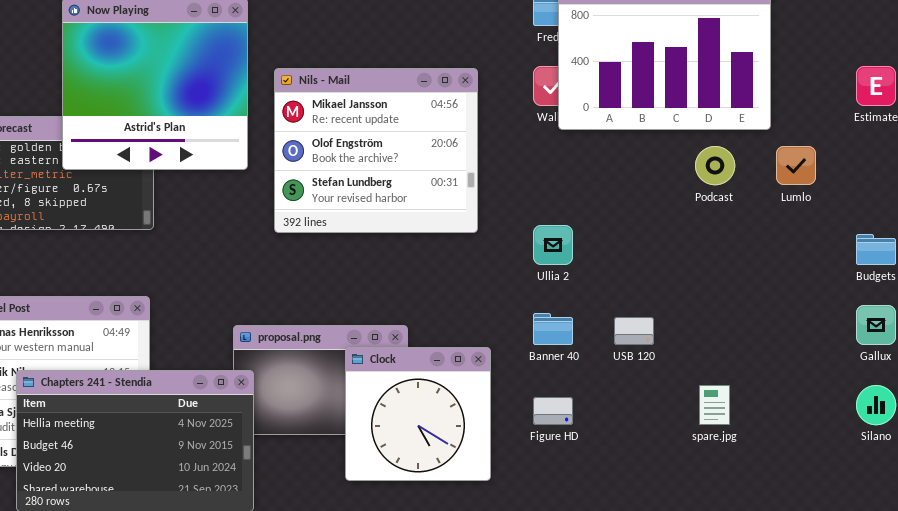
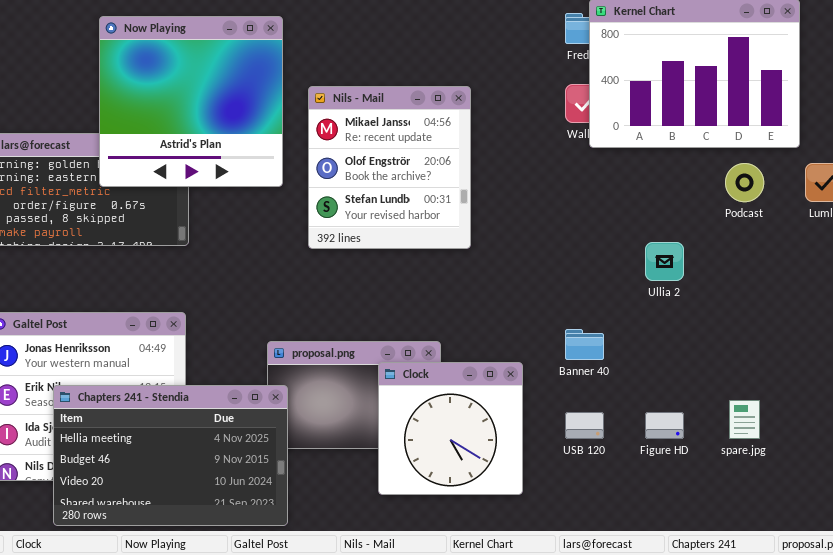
Nils - Mail: [274,68,478,233] -> [308,86,471,249], resized
Ullia 2: [533,225,573,265] -> [645,242,684,281], moved
USB 120: [614,317,654,345] -> [565,412,604,439], moved
Figure HD: [533,397,573,425] -> [645,412,684,439], moved

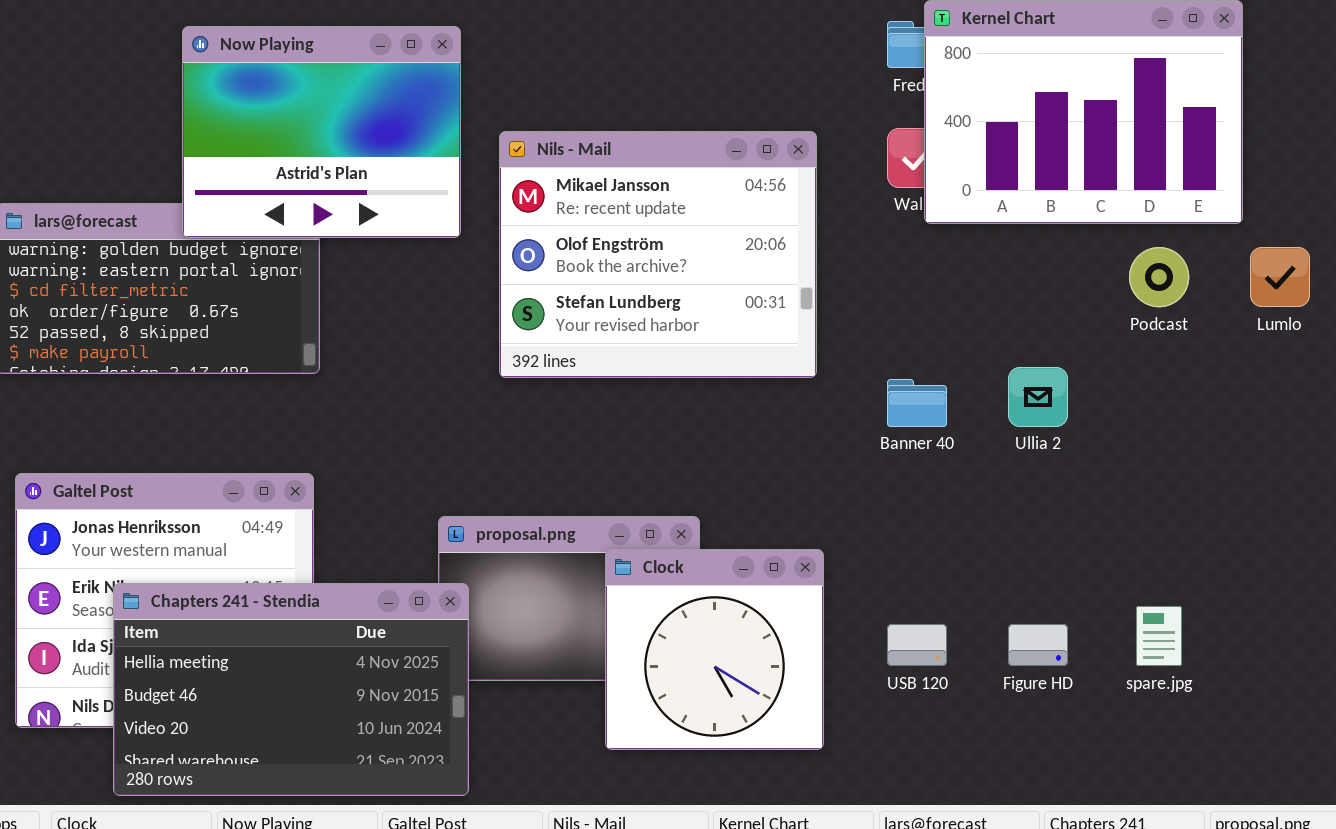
Now Playing: [99,16,283,187] -> [182,26,461,238], resized
Nils - Mail: [308,86,471,249] -> [499,131,817,378], resized
Banner 40: [565,329,604,360] -> [887,379,947,427], moved

